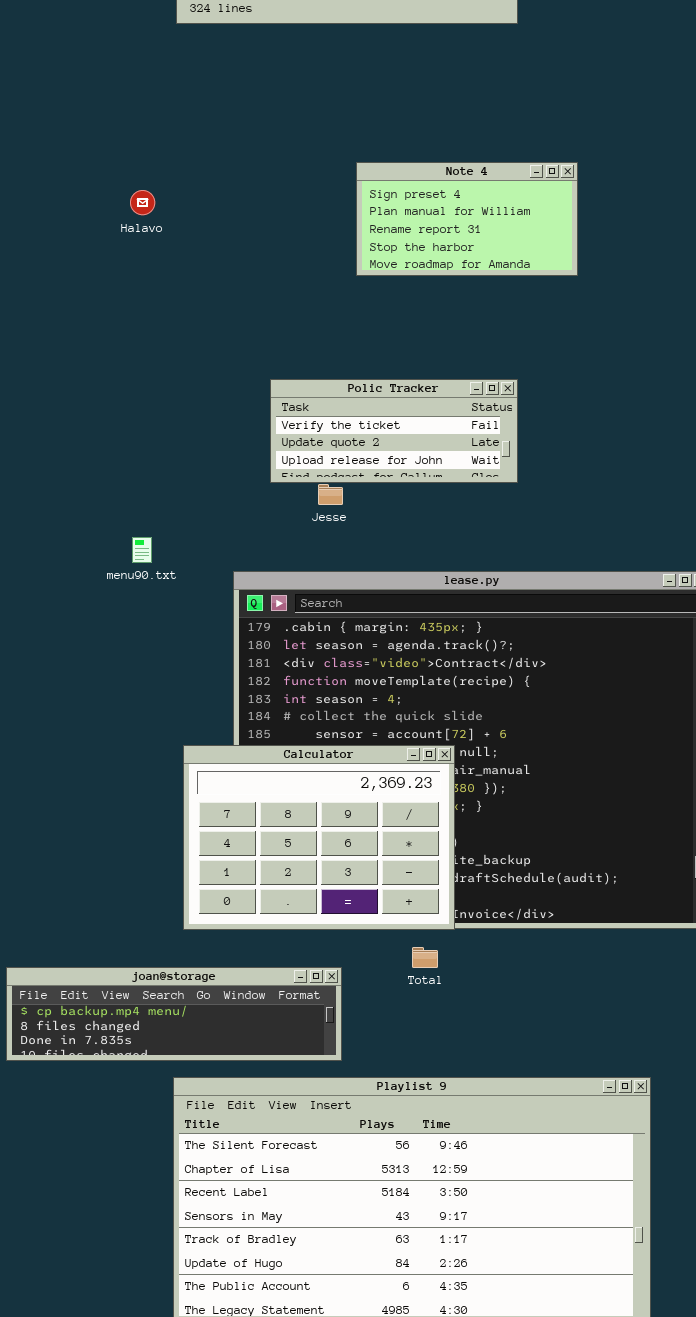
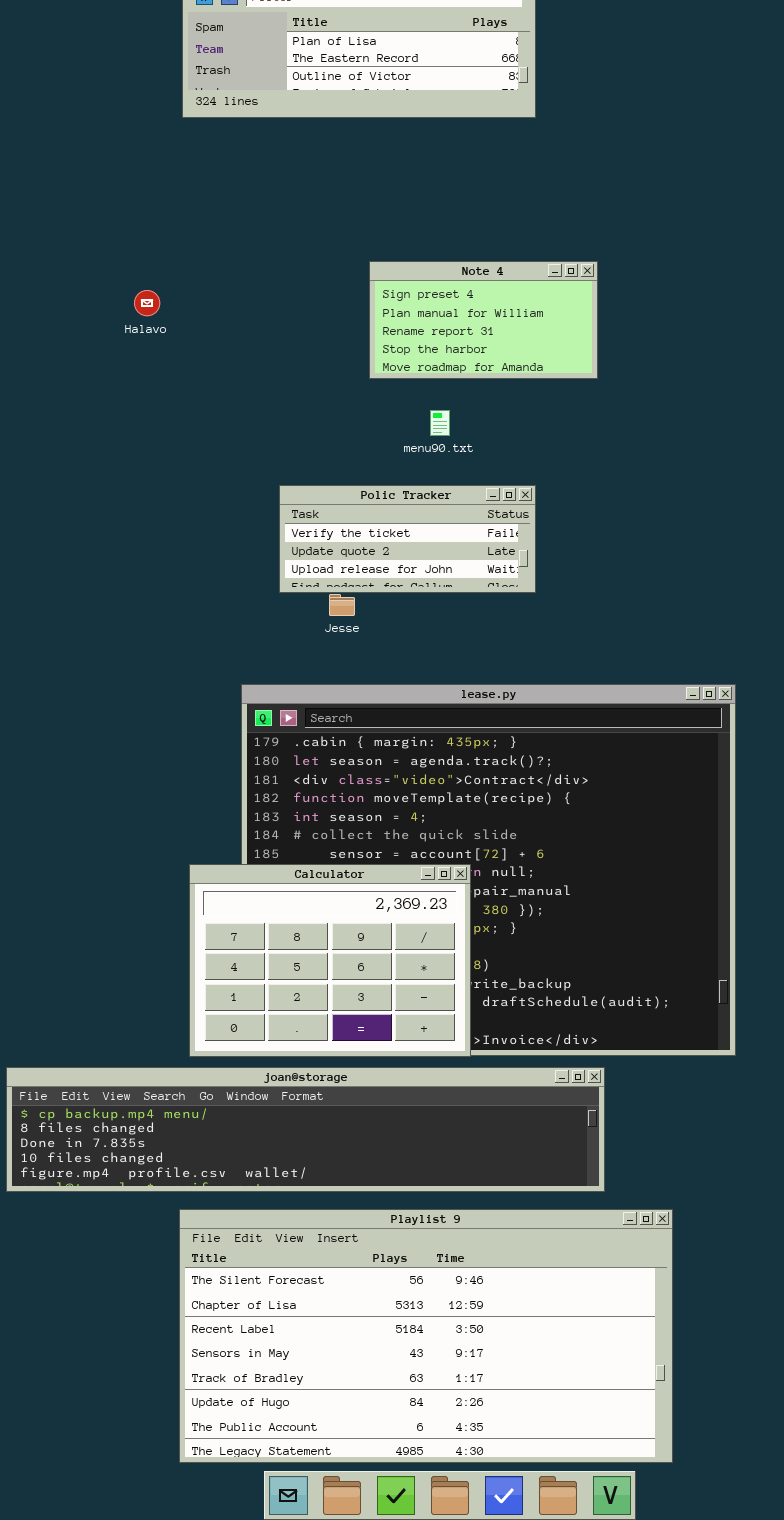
menu90.txt: [132,537,152,563] -> [430,410,450,436], moved
joan@storage: [6,967,342,1061] -> [6,1067,605,1192], resized

